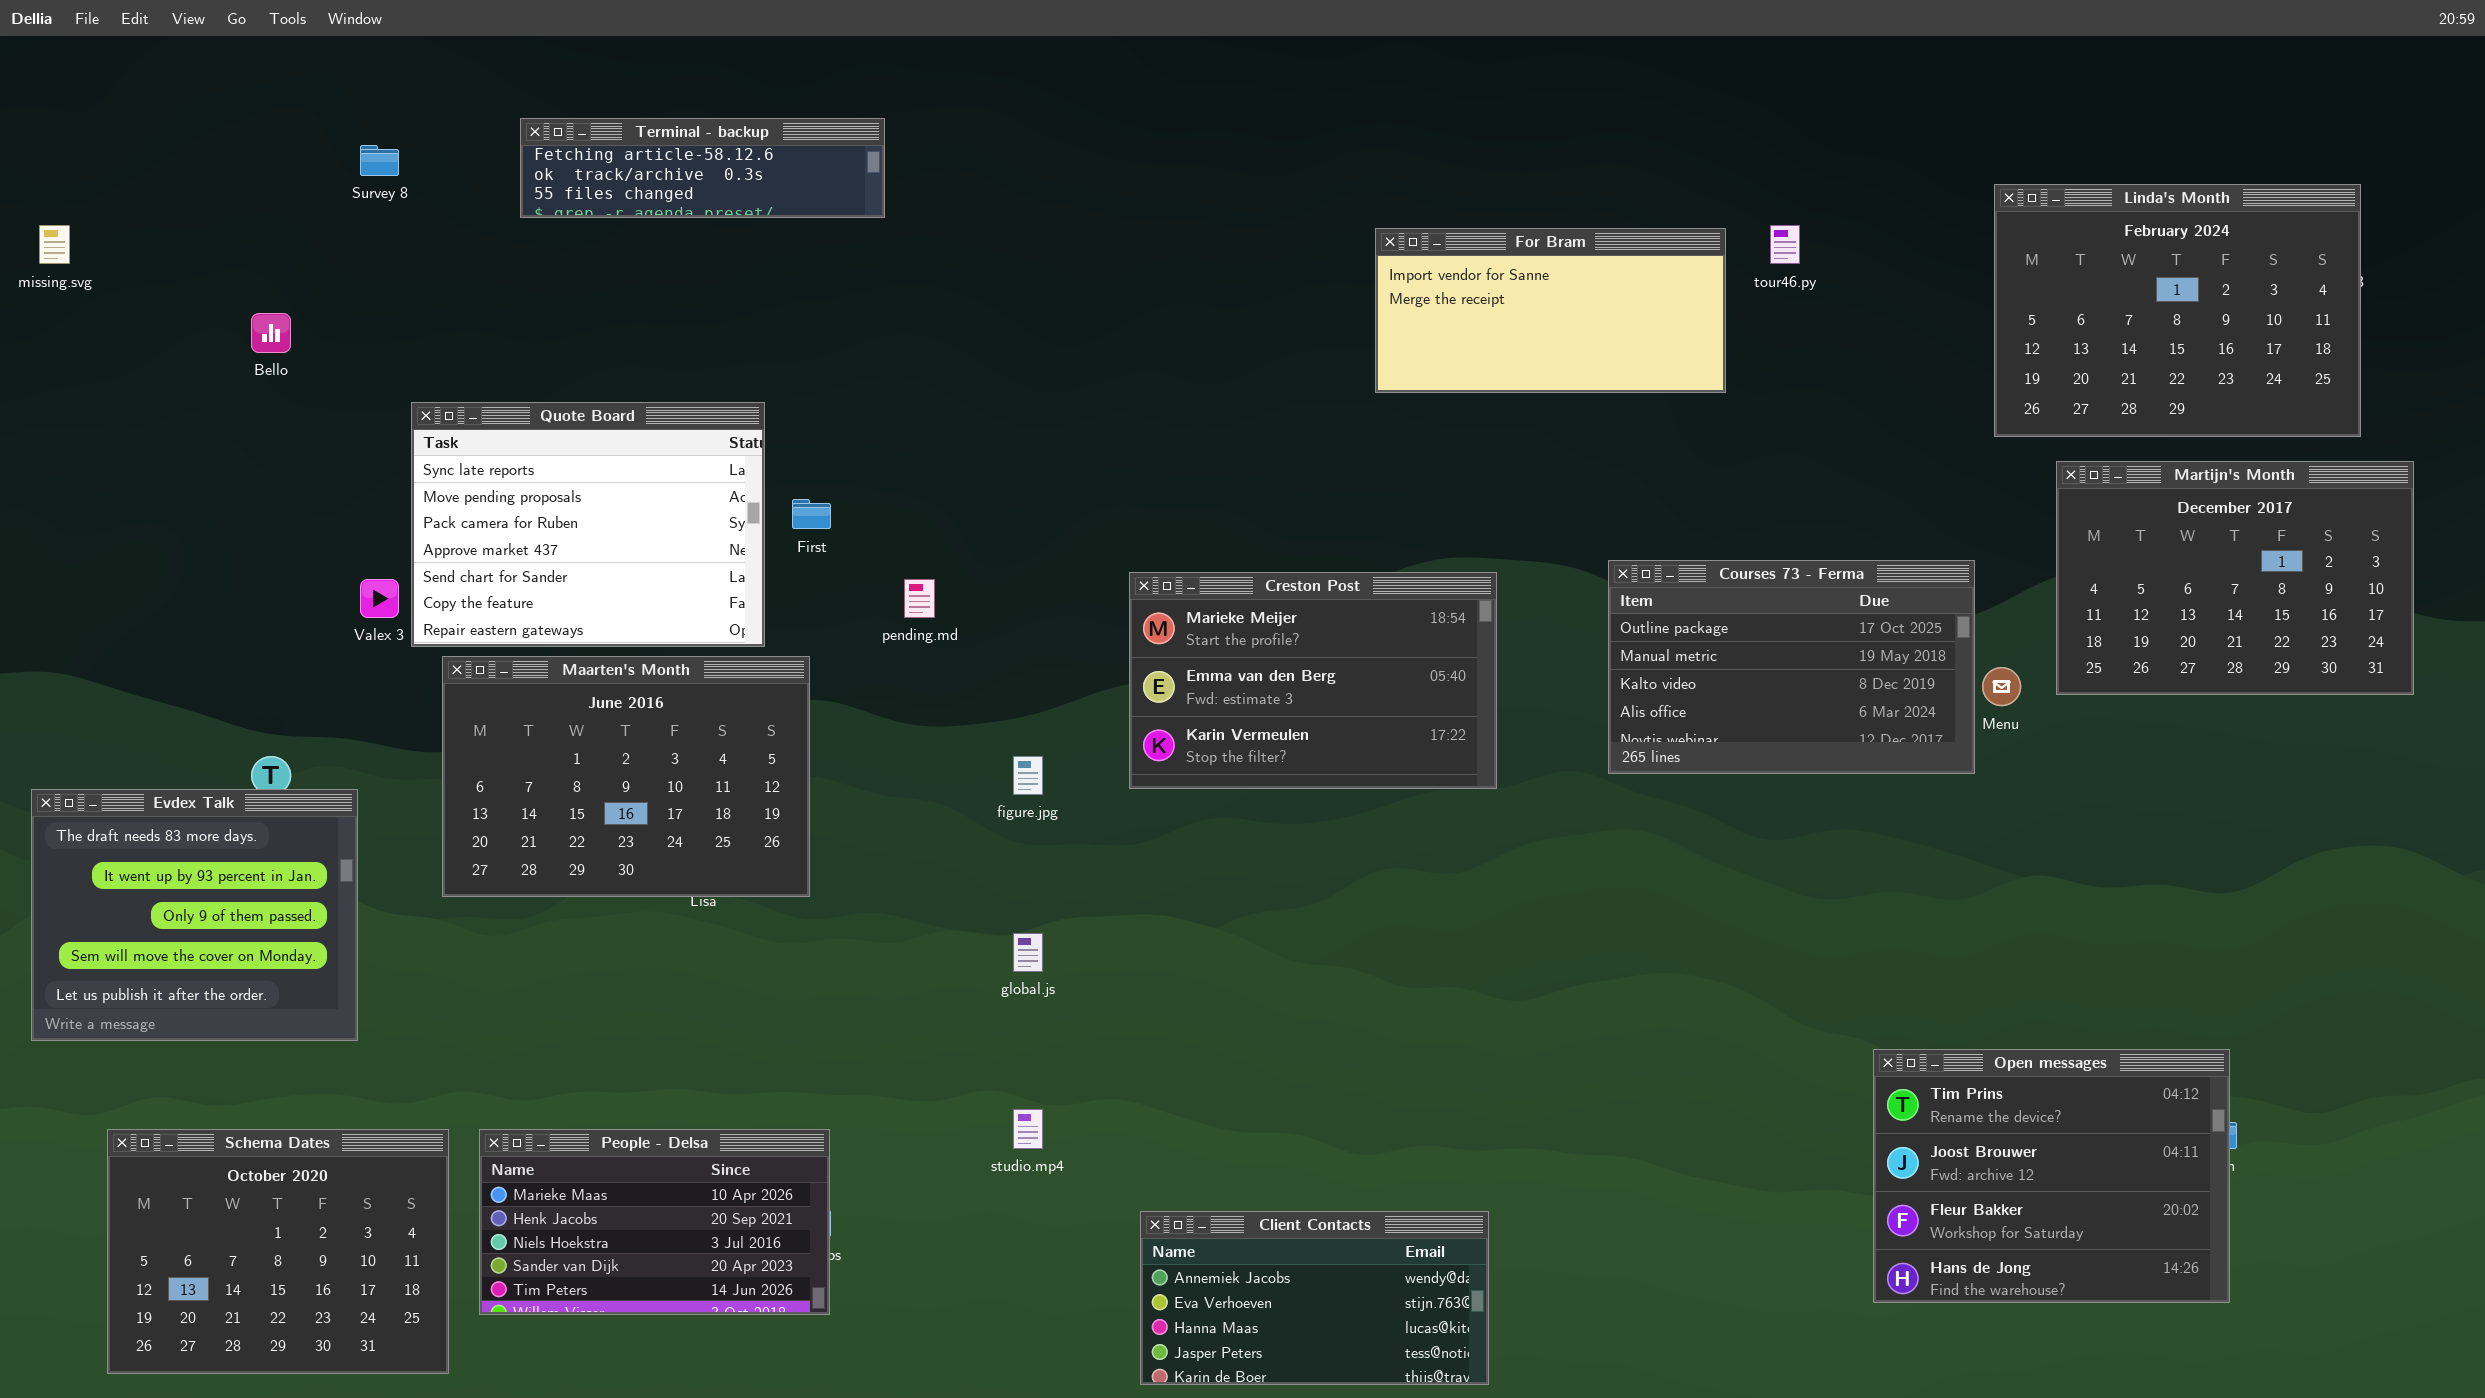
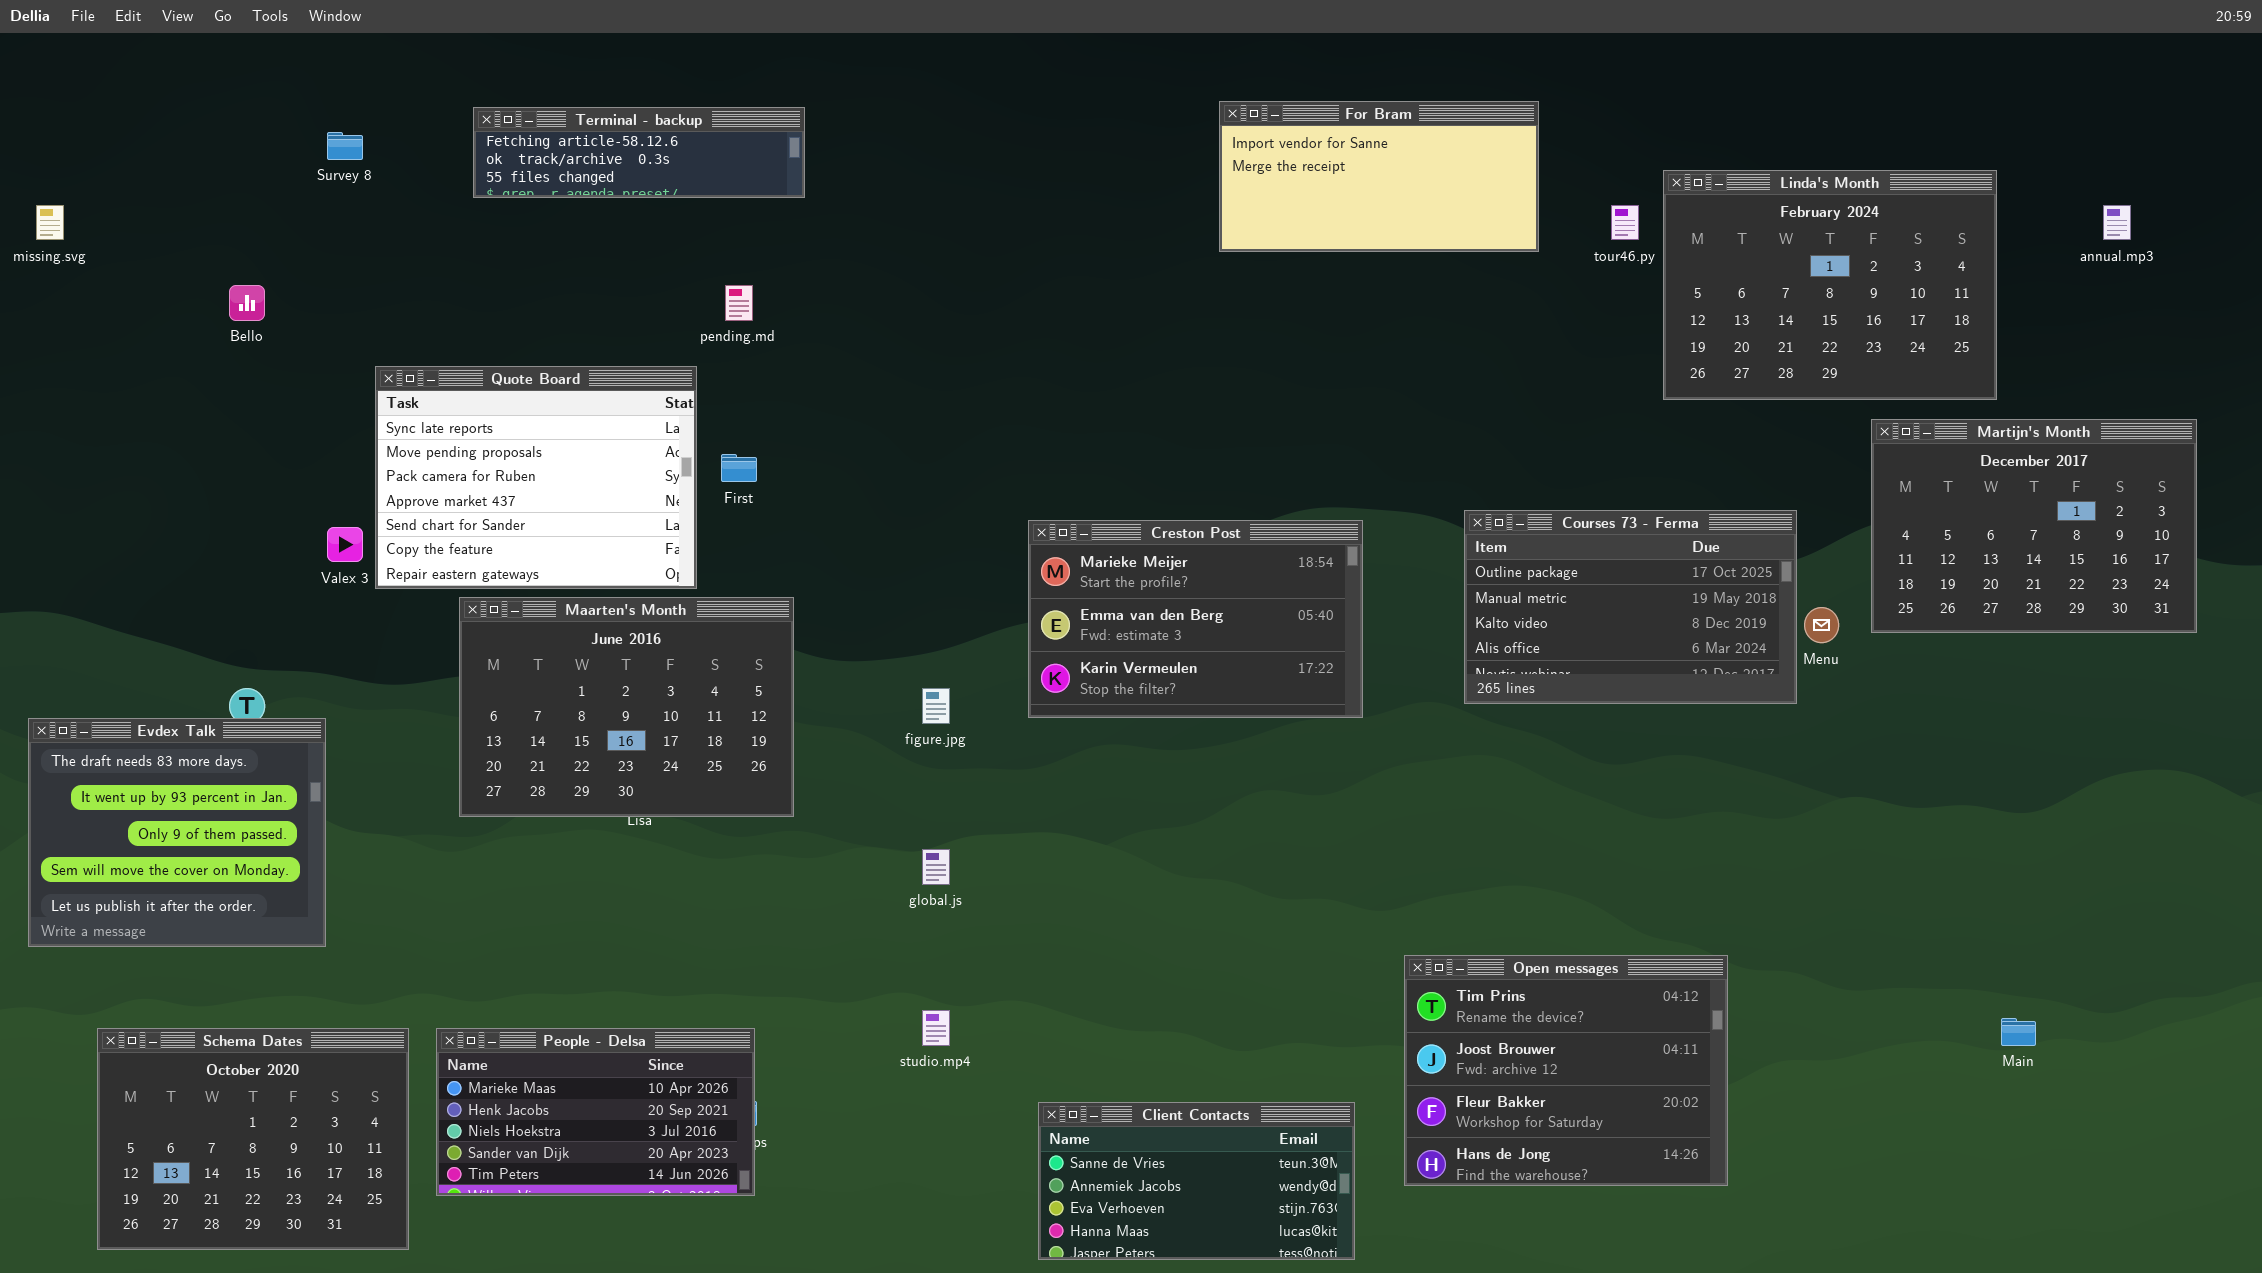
Linda's Month: [1994,184,2361,437] -> [1663,170,1997,400], moved
For Bram: [1375,228,1726,393] -> [1219,101,1539,252], moved
pending.md: [904,579,935,618] -> [725,285,753,321], moved
Maarten's Month: [442,656,810,897] -> [459,597,794,817], moved
Open messages: [1873,1049,2230,1303] -> [1404,955,1728,1186], moved
Client Contacts: [1140,1211,1489,1385] -> [1038,1102,1355,1260], scrolled up 1 row

